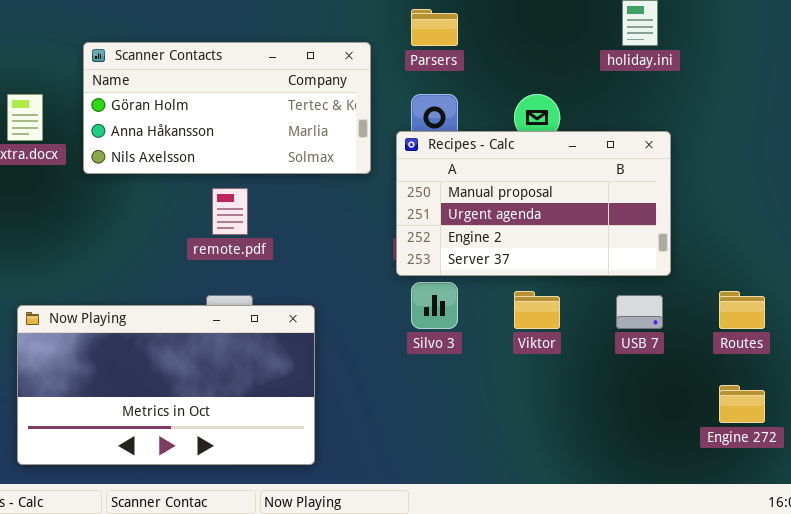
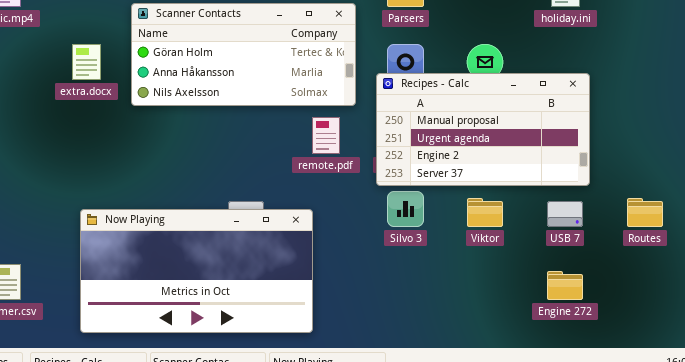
remote.pdf: [212,188,248,235] -> [312,117,340,154], moved
Engine 272: [719,385,765,423] -> [547,271,583,300], moved

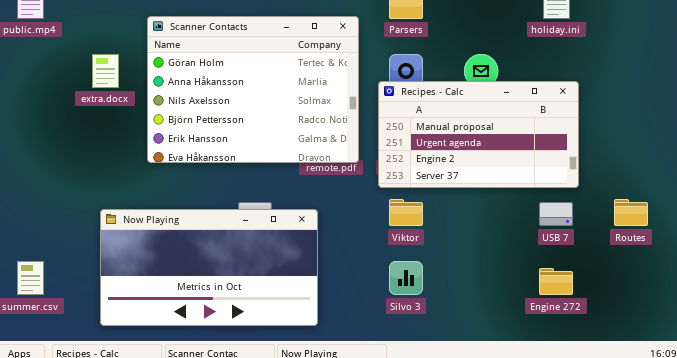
Scanner Contacts: [131,3,356,106] -> [147,16,359,163], resized
Silvo 3: [387,191,424,227] -> [389,261,423,295], moved
Viktor: [467,198,503,227] -> [389,199,423,226], moved

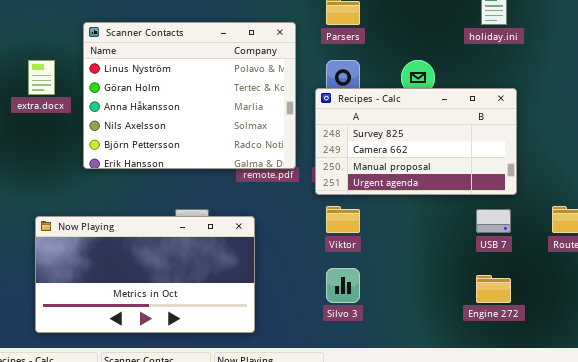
Scanner Contacts: [147,16,359,163] -> [83,22,296,169], scrolled up 1 row
Recipes - Calc: [378,81,579,188] -> [315,88,517,195], scrolled up 2 rows

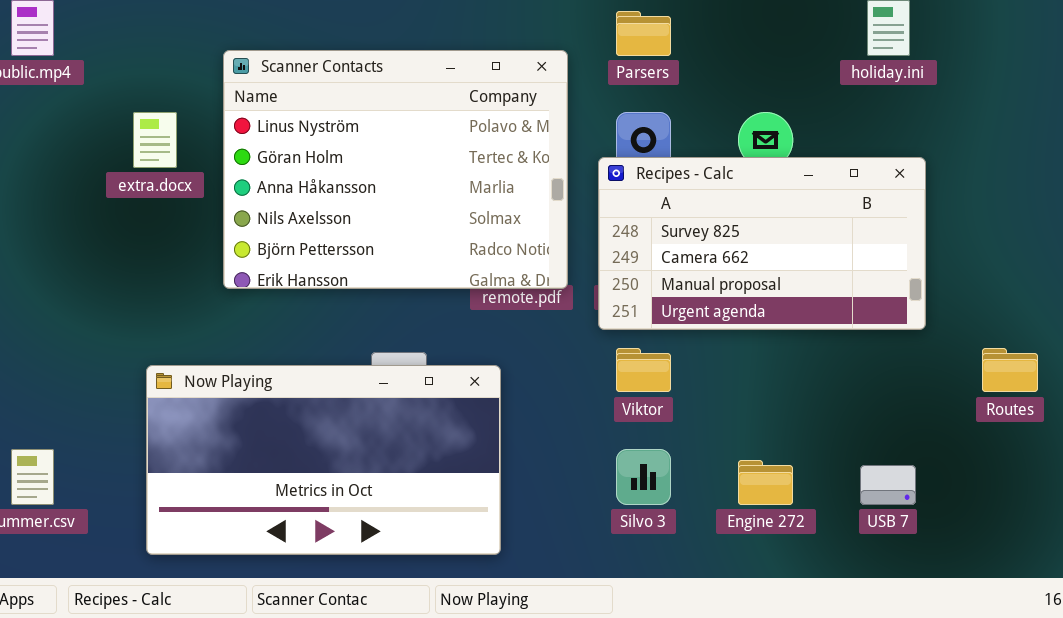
USB 7: [476,209,511,233] -> [860,465,916,505], moved
Engine 272: [476,275,511,303] -> [738,460,793,505], moved

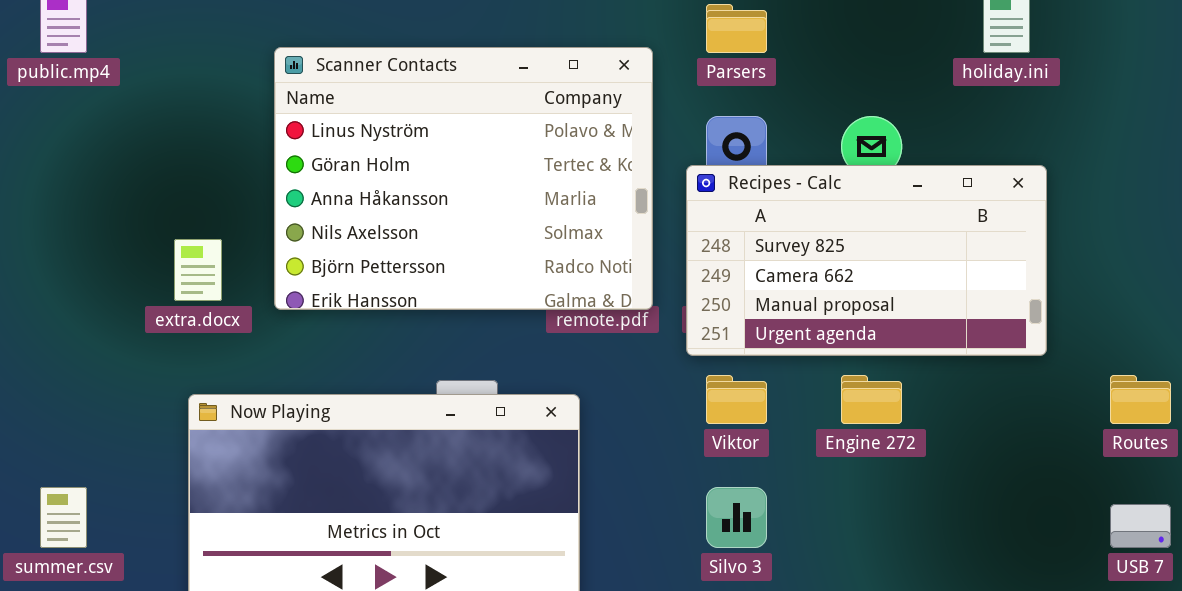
extra.docx: [133,112,177,168] -> [174,239,222,301], moved
Engine 272: [738,460,793,505] -> [841,375,902,424], moved
USB 7: [860,465,916,505] -> [1110,504,1171,548], moved

